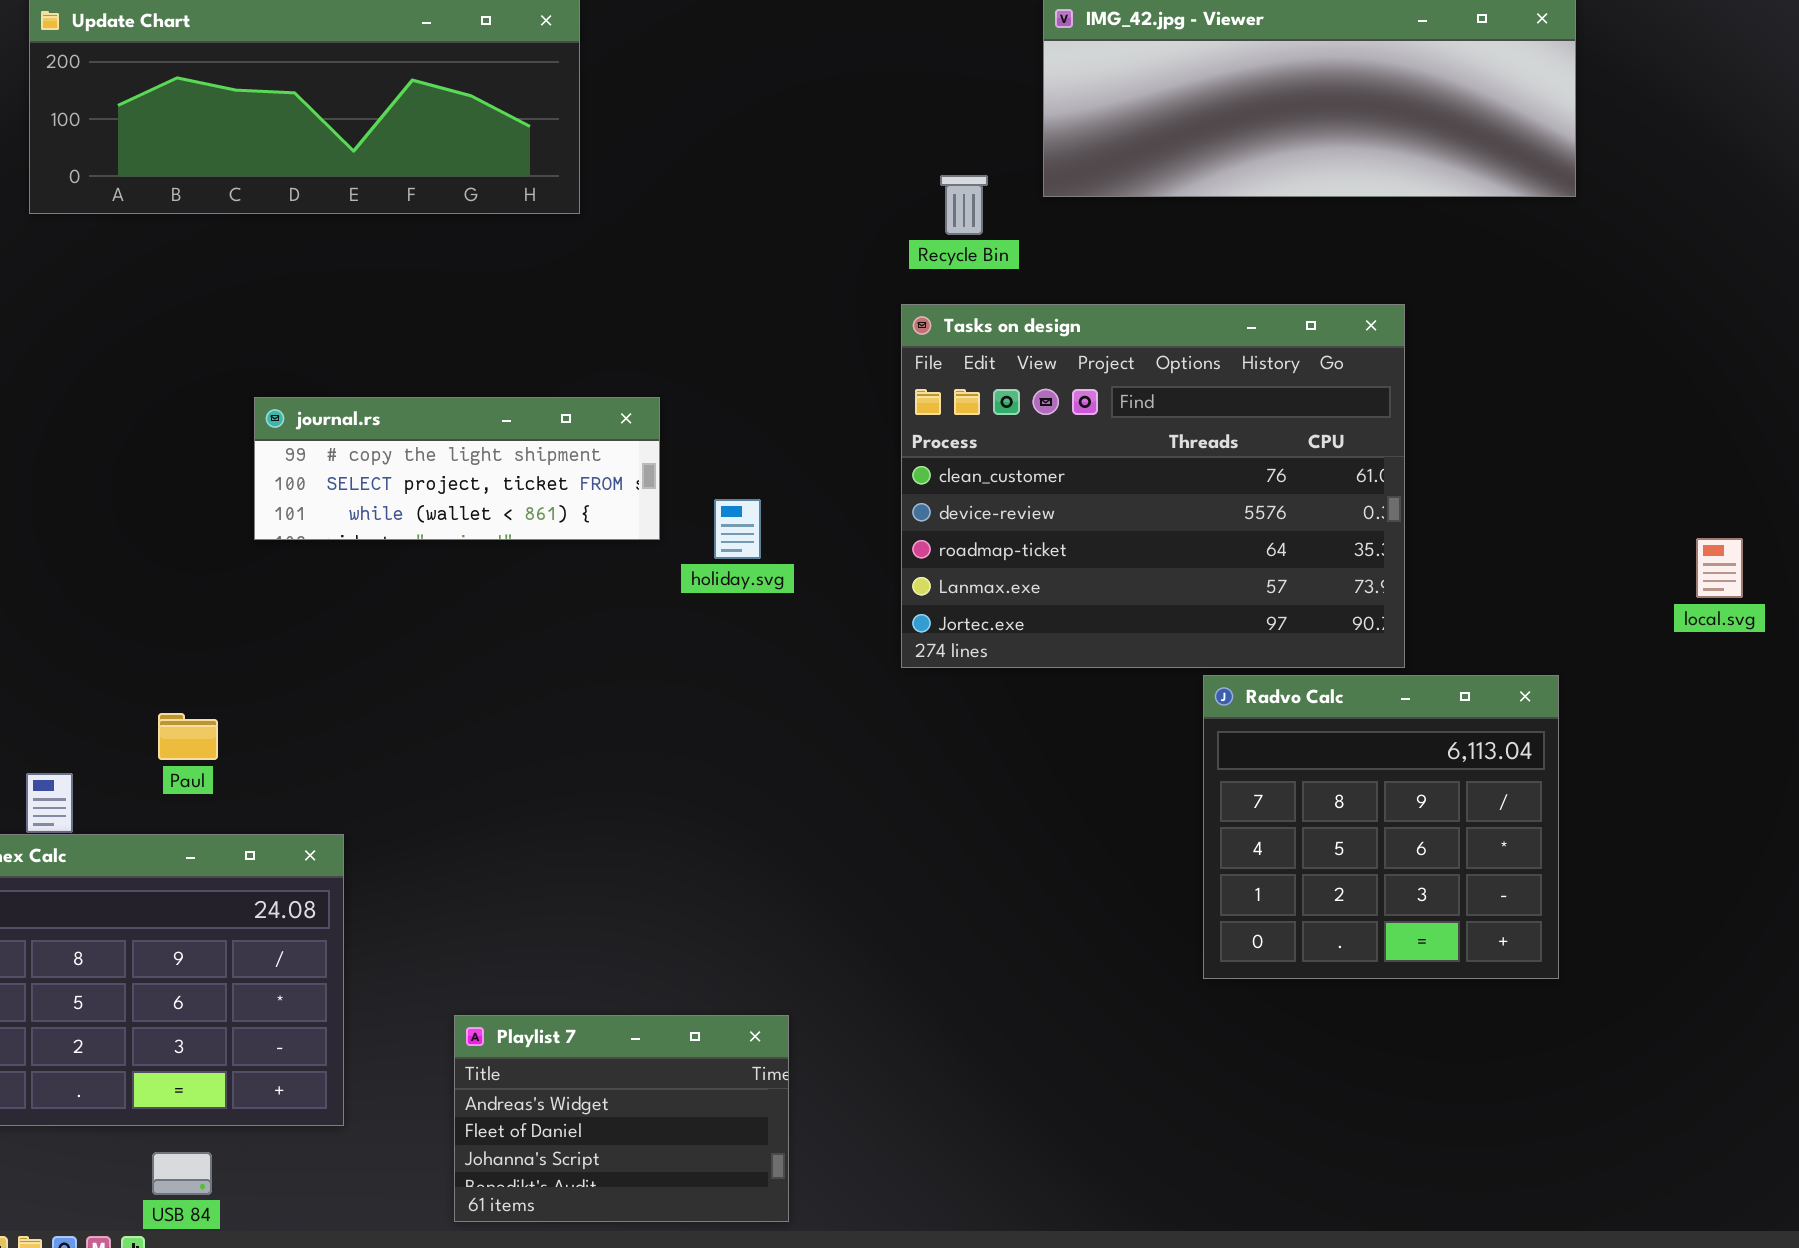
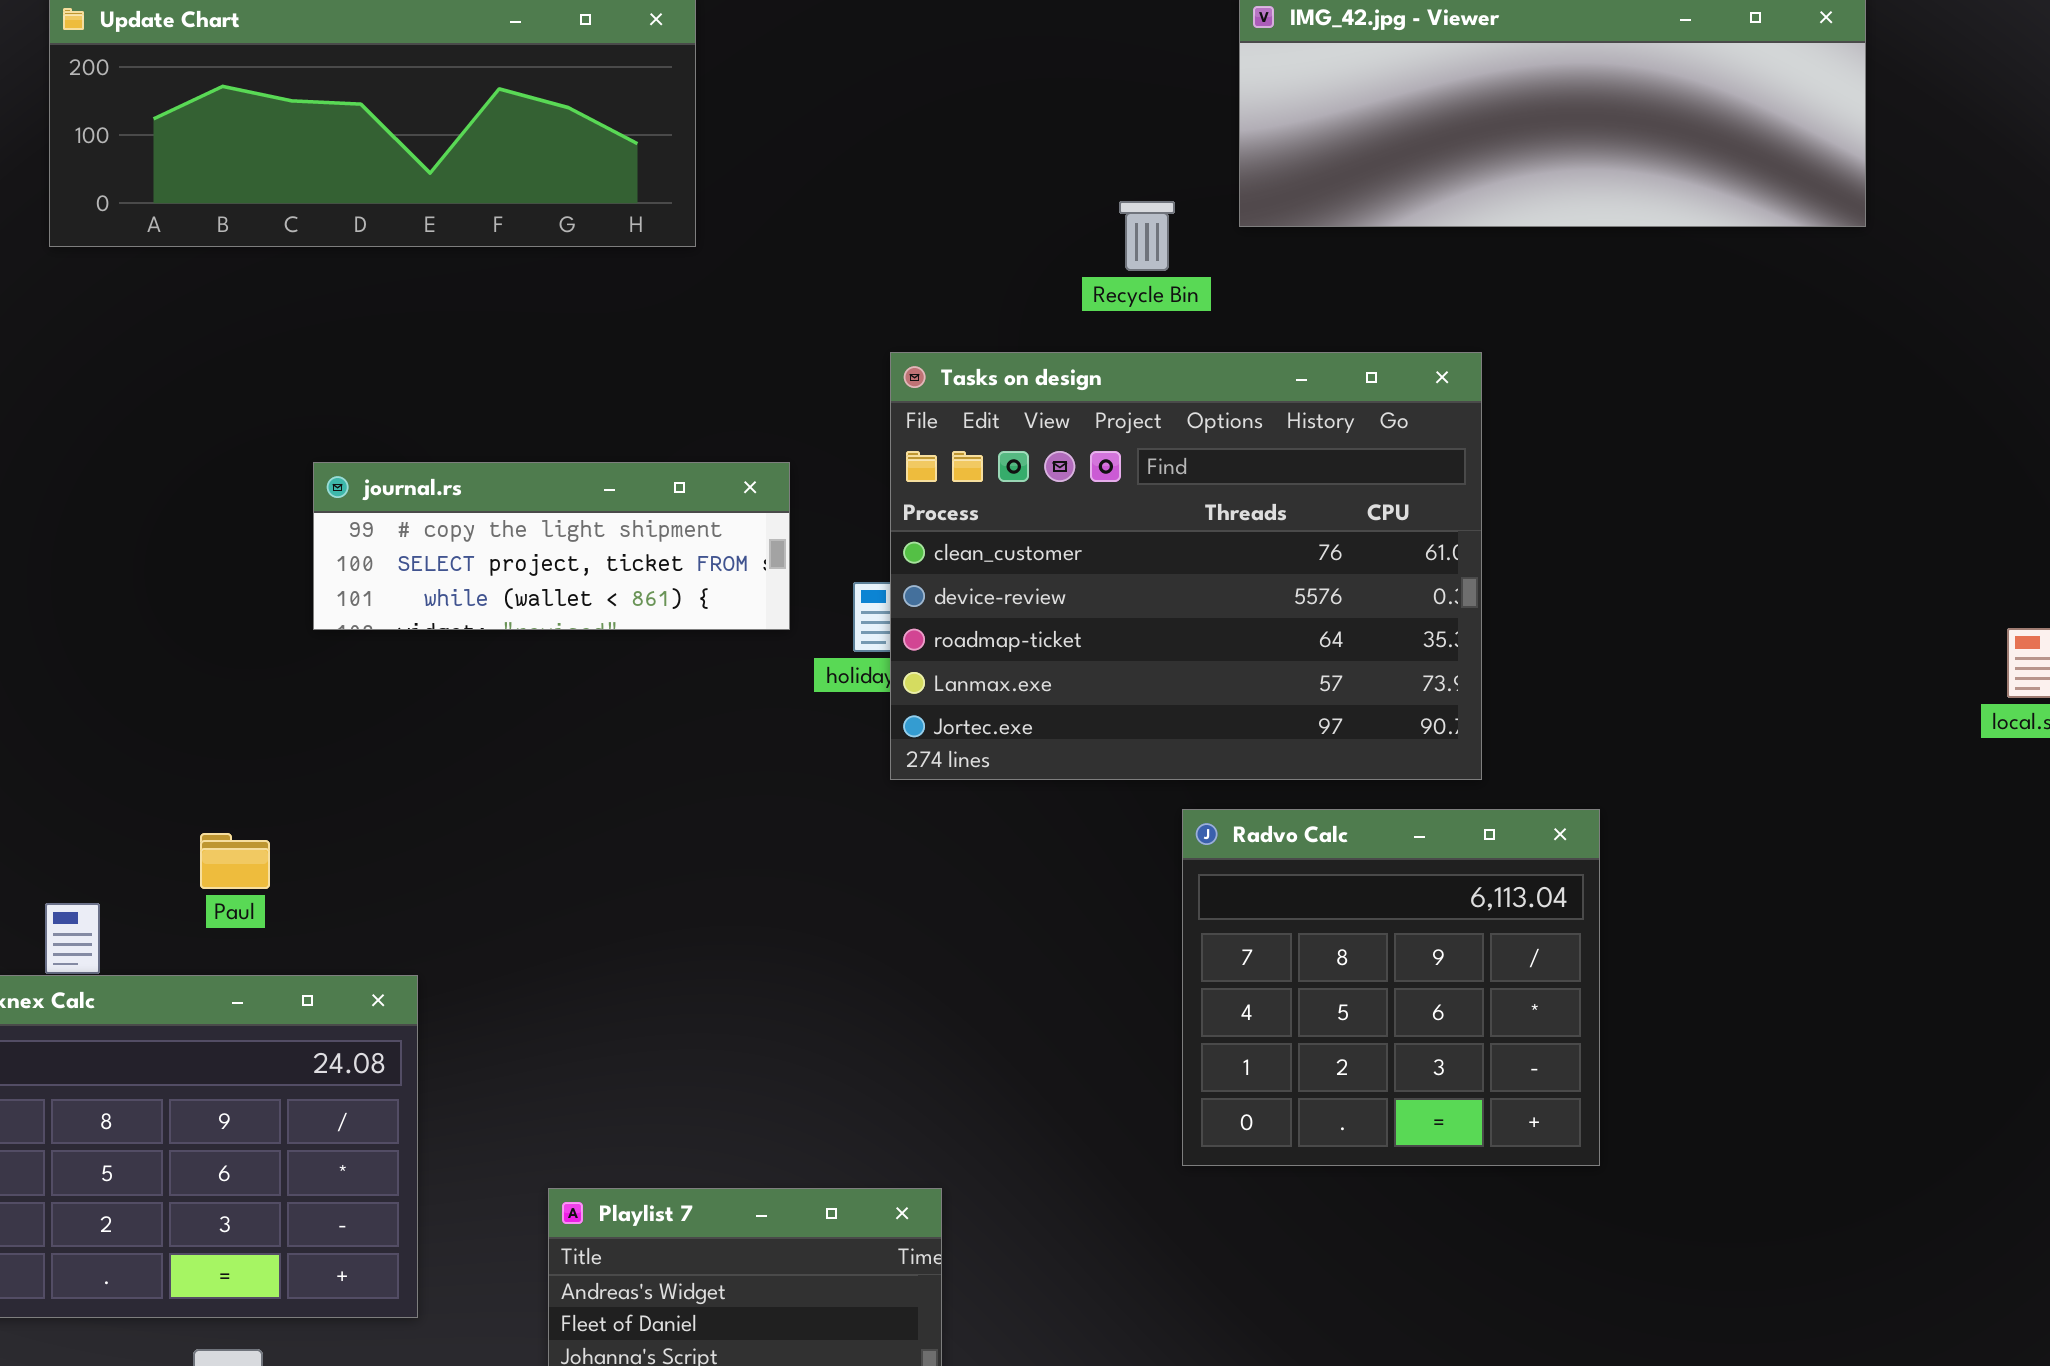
Tasks on design: [901,304,1405,668] -> [890,352,1482,780], moved
Radvo Calc: [1203,675,1559,979] -> [1182,809,1600,1166], moved

